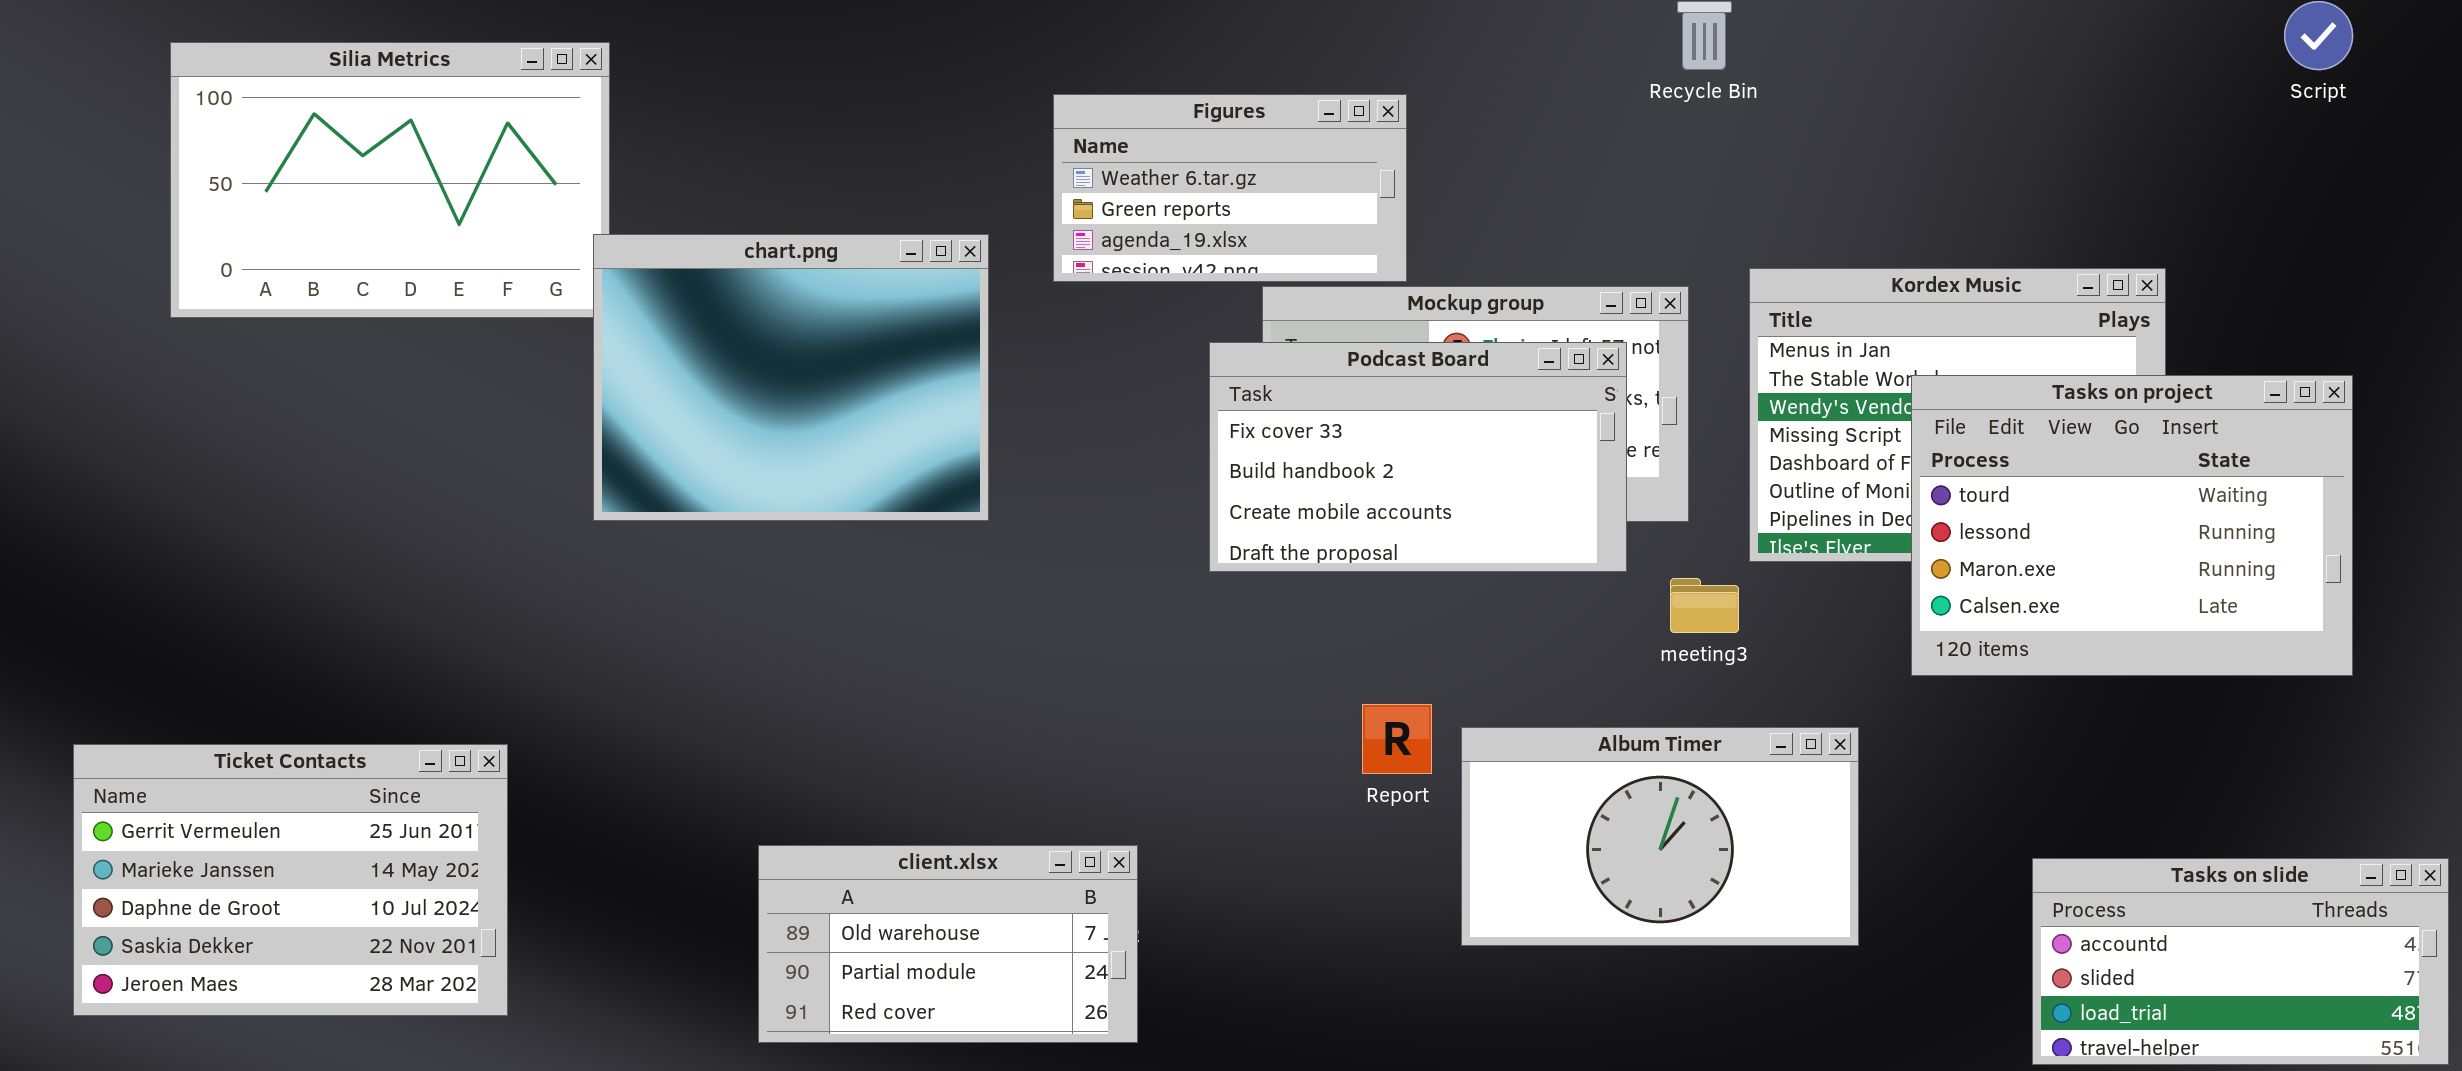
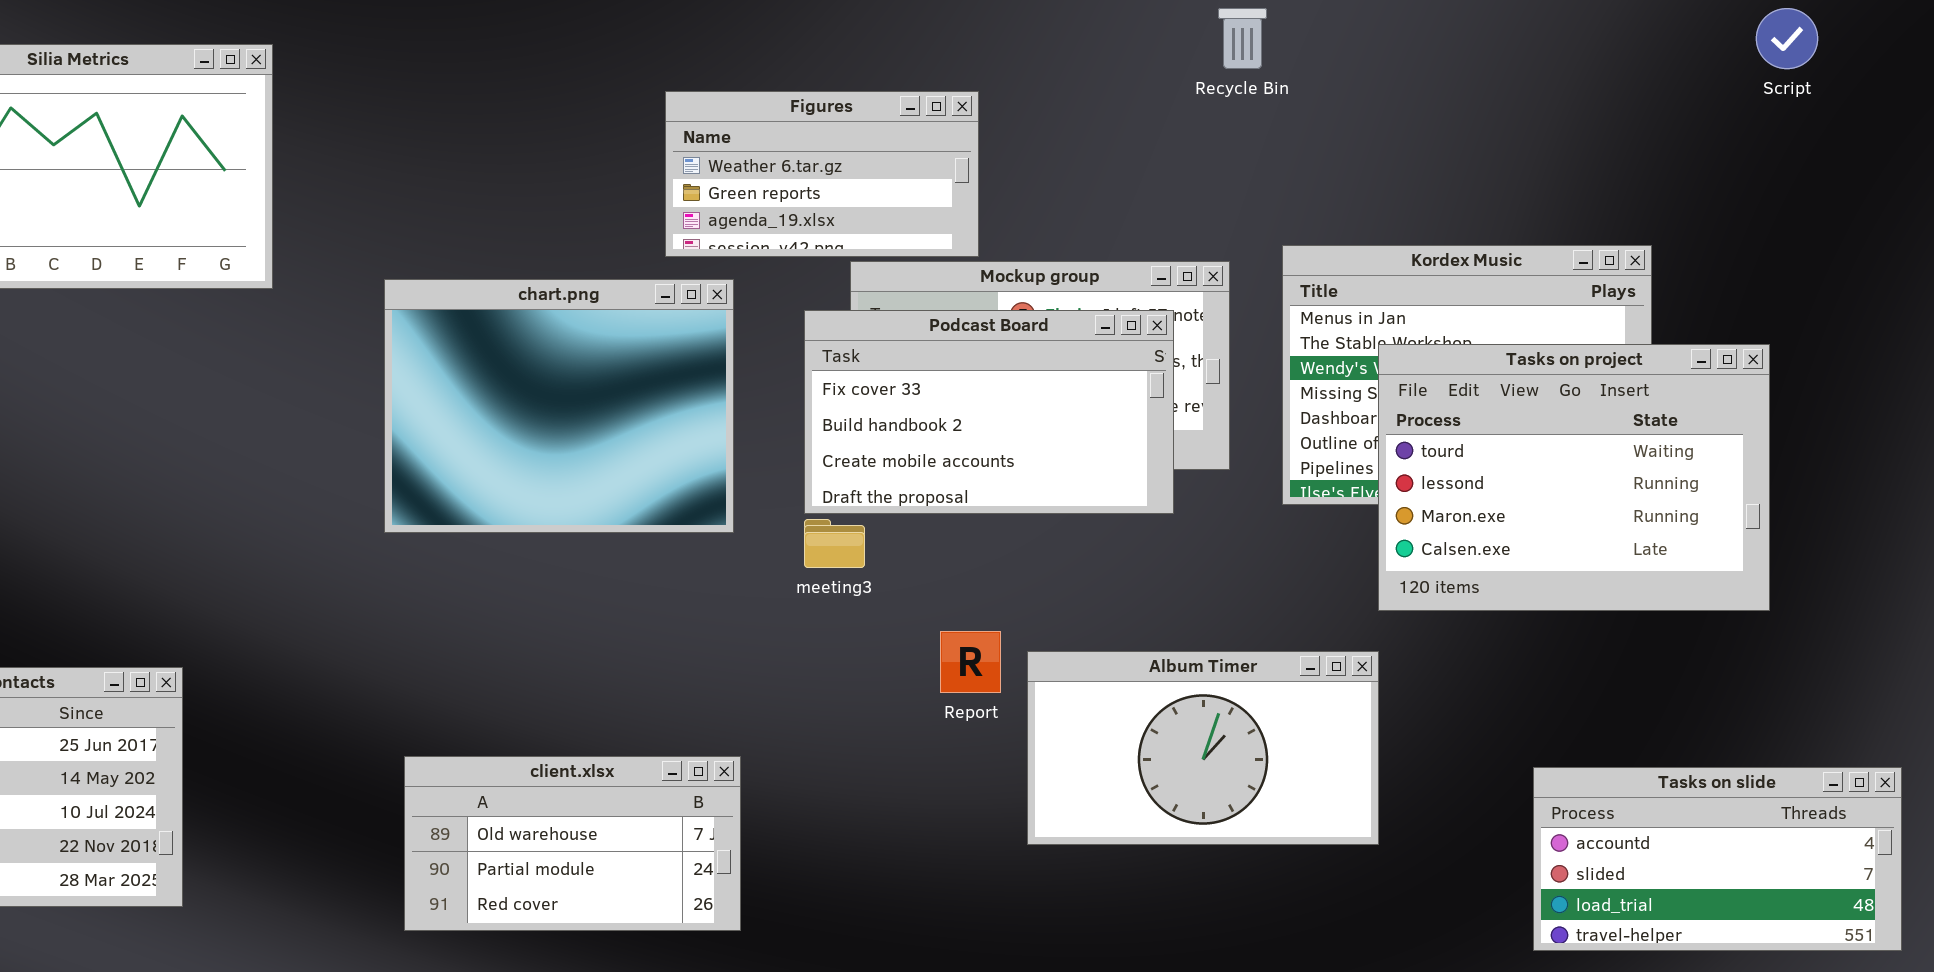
chart.png: [593,234,989,521] -> [384,279,734,533], moved
Tasks on project: [1911,375,2353,676] -> [1378,344,1770,611], moved
meeting3: [1670,578,1739,633] -> [804,519,865,568], moved

